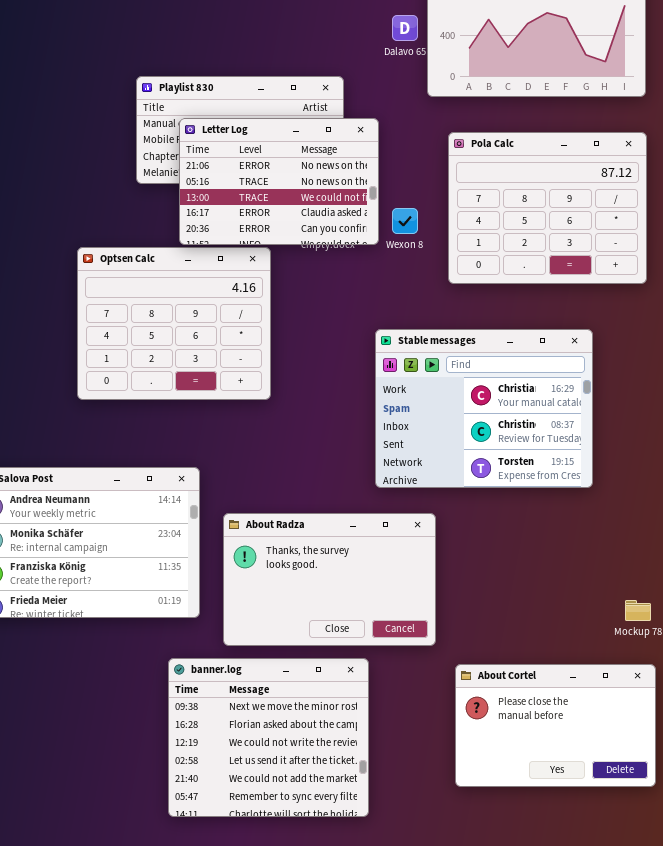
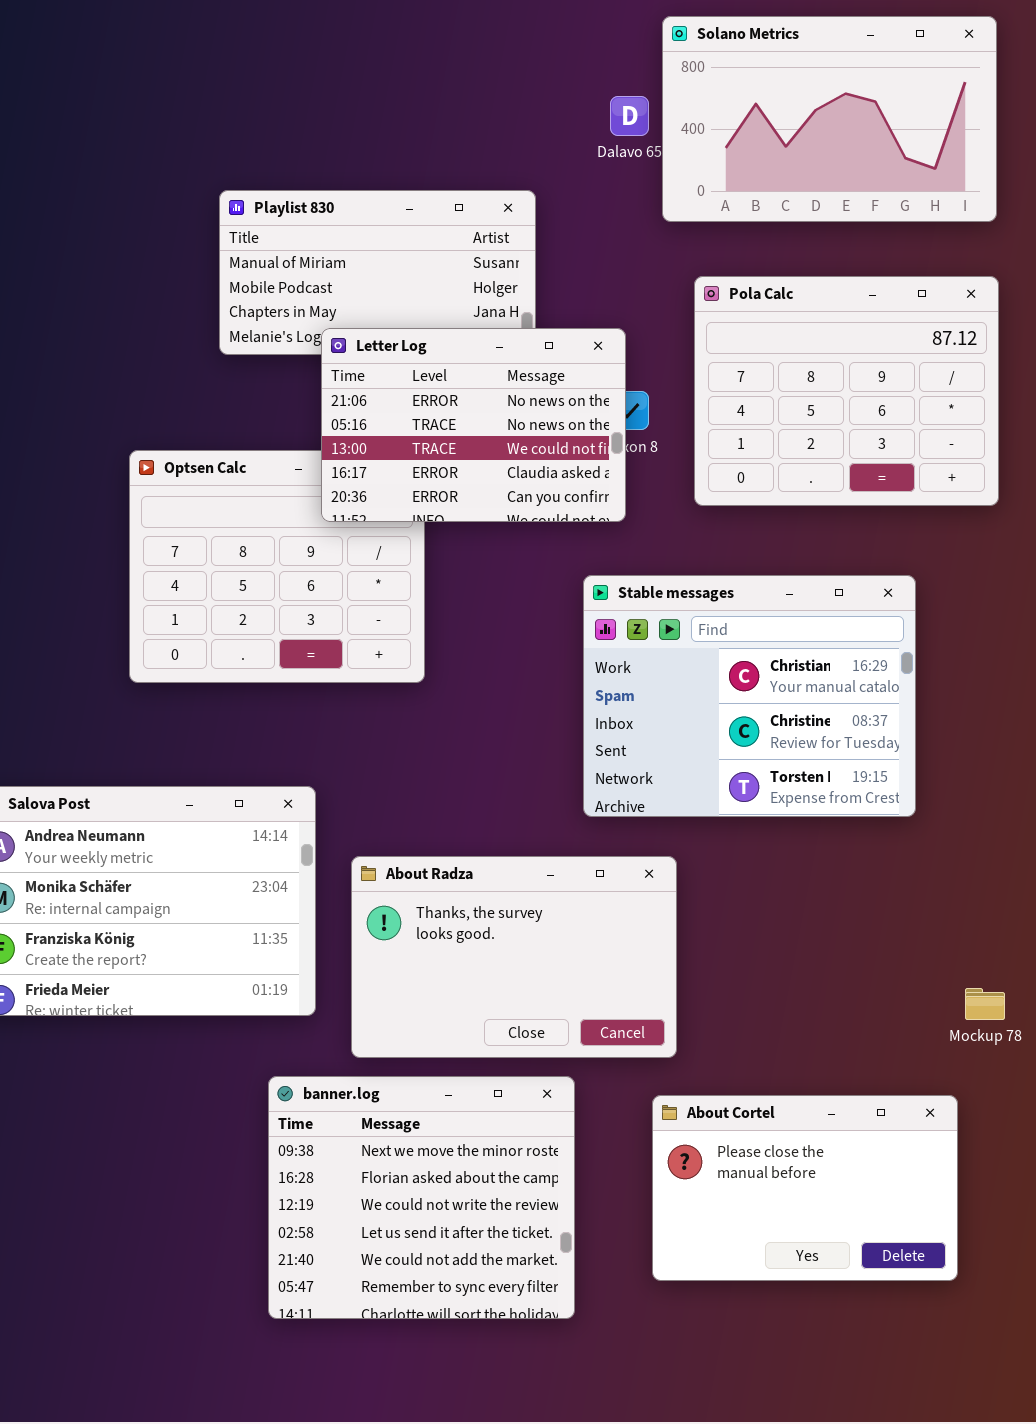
Letter Log: [179,118,379,245] -> [321,328,626,522], moved
About Cortel: [455,664,656,787] -> [652,1095,958,1281], moved

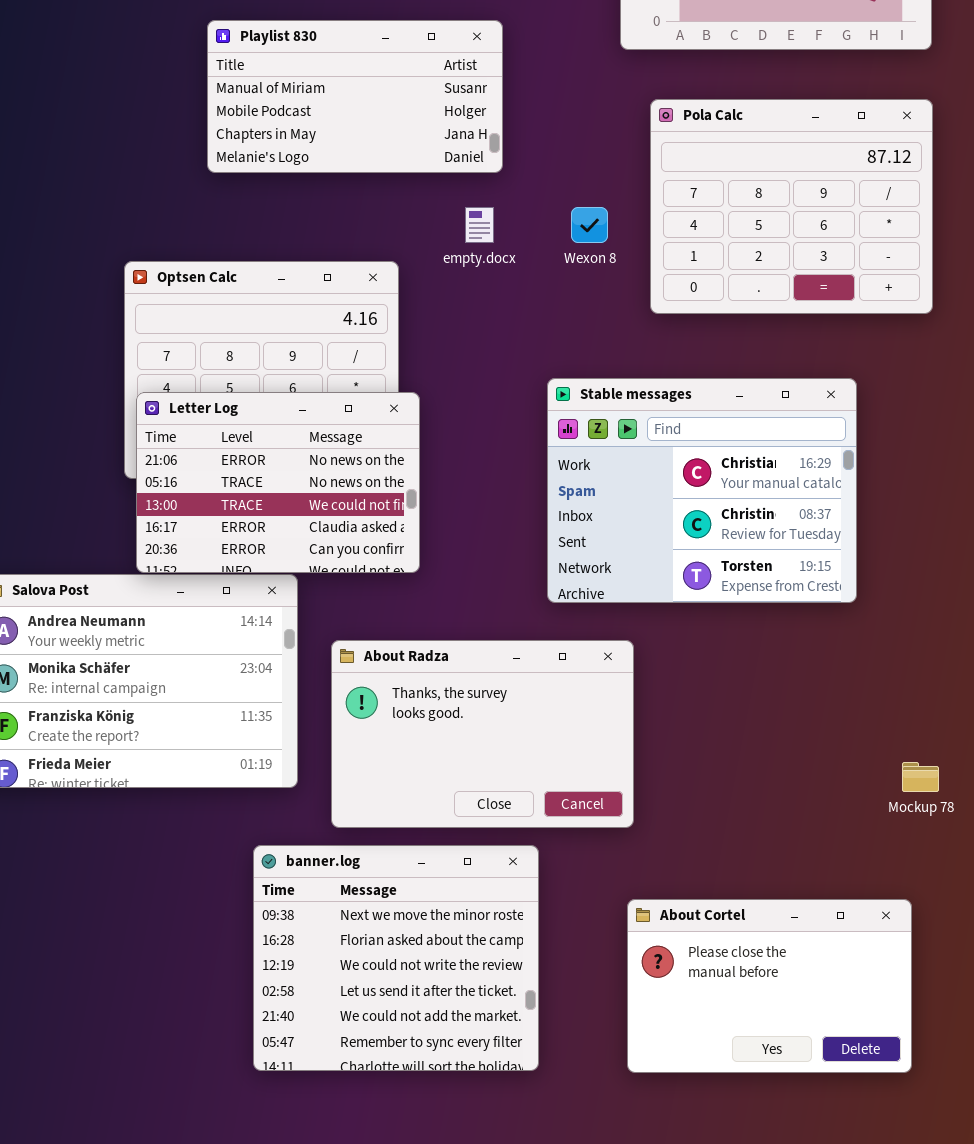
Letter Log: [321,328,626,522] -> [136,392,420,573], moved
About Cortel: [652,1095,958,1281] -> [627,899,912,1073], moved

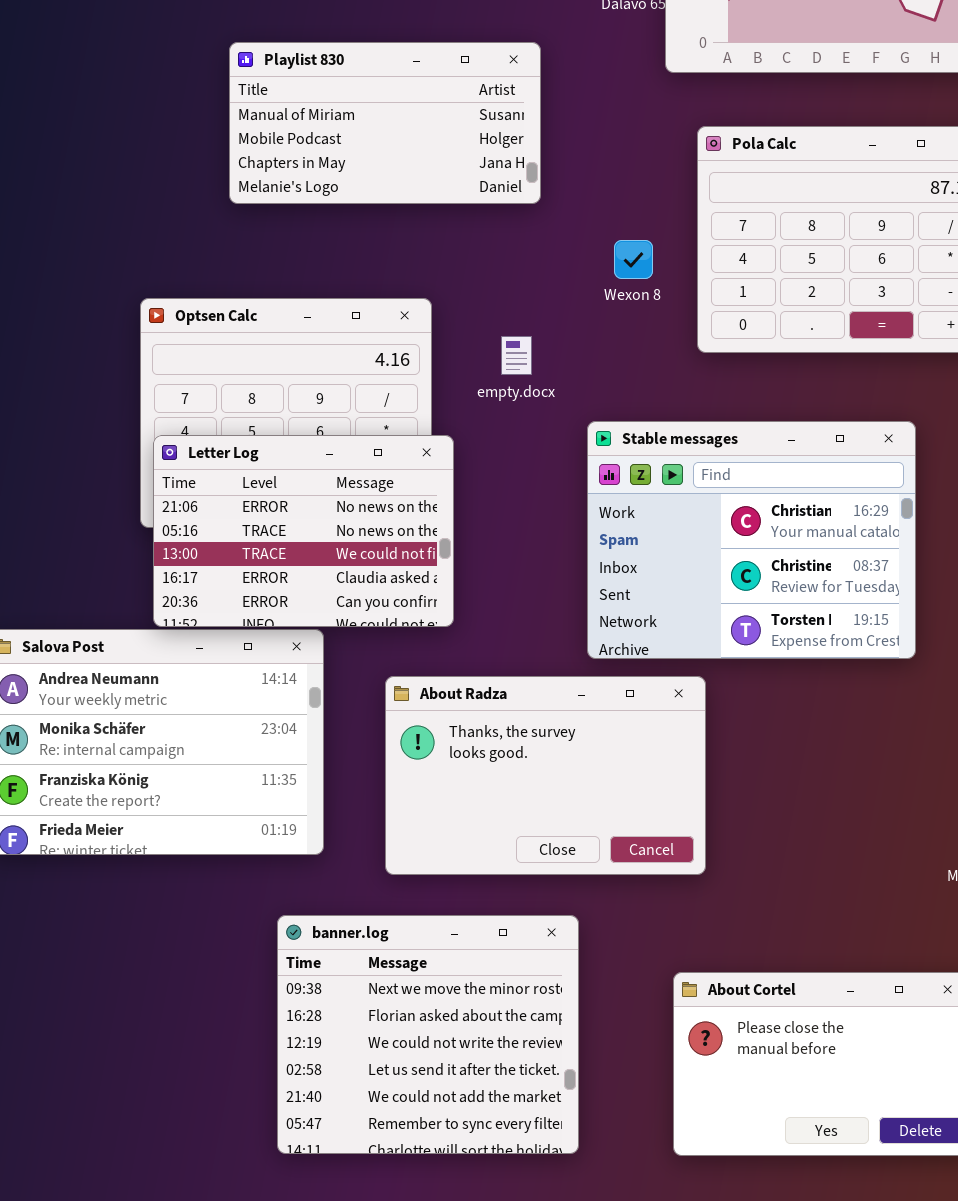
empty.docx: [465,207,494,243] -> [501,336,532,375], moved
About Radza: [331,640,634,828] -> [385,676,706,875], moved

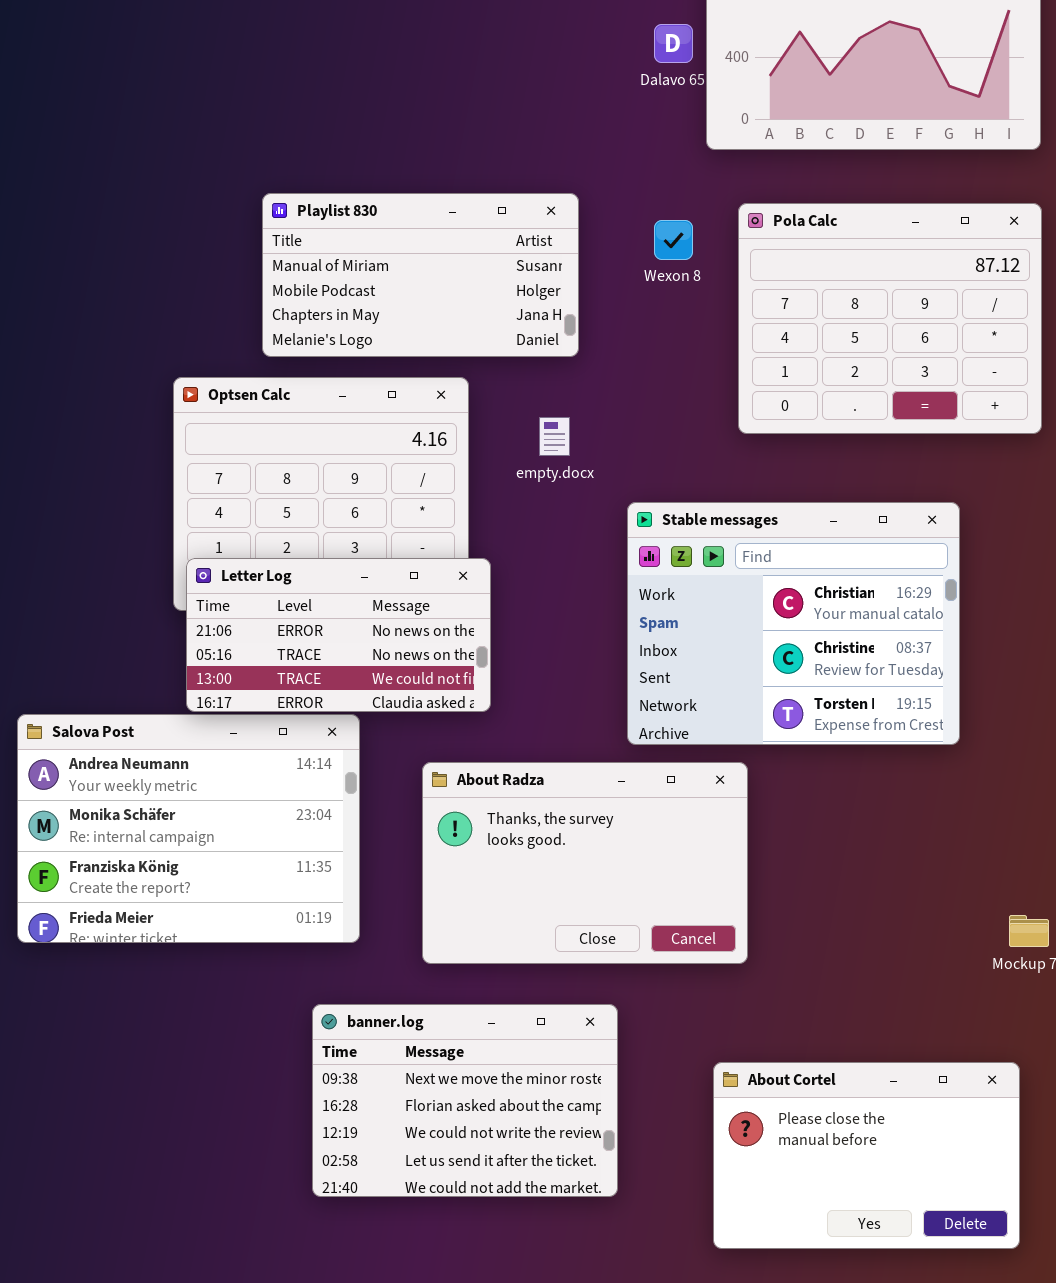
Playlist 830: [229,42,541,204] -> [262,193,579,357], moved
Wexon 8: [614,240,653,279] -> [654,220,693,260], moved
Letter Log: [153,435,454,627] -> [186,558,491,712], resized
banner.log: [277,915,579,1154] -> [312,1004,618,1197], resized

